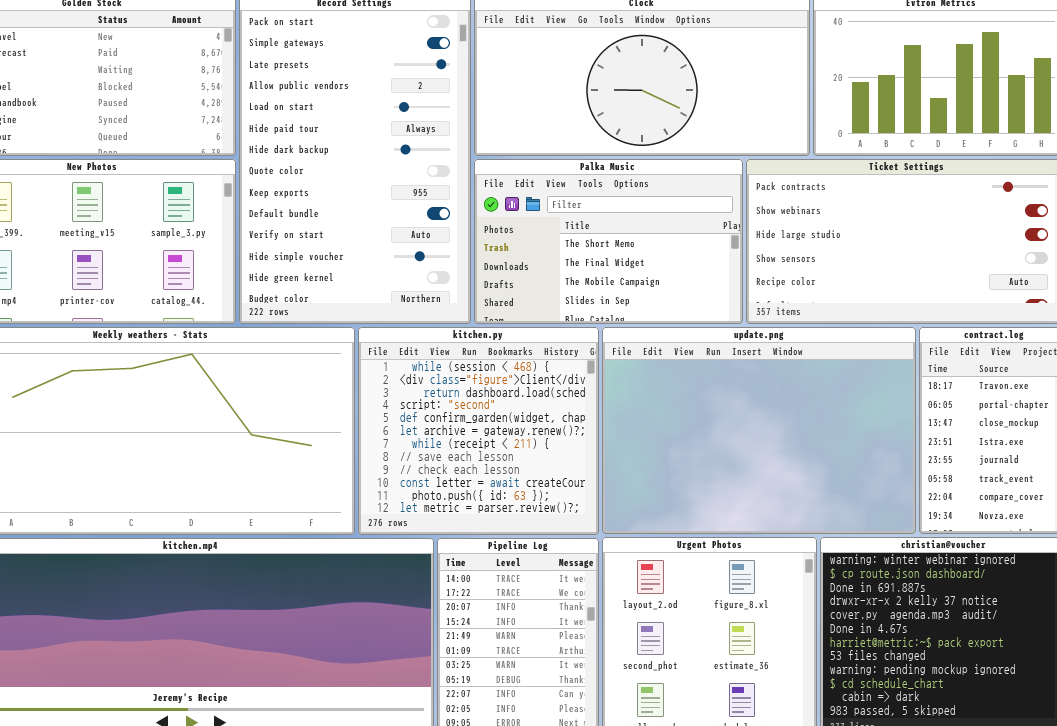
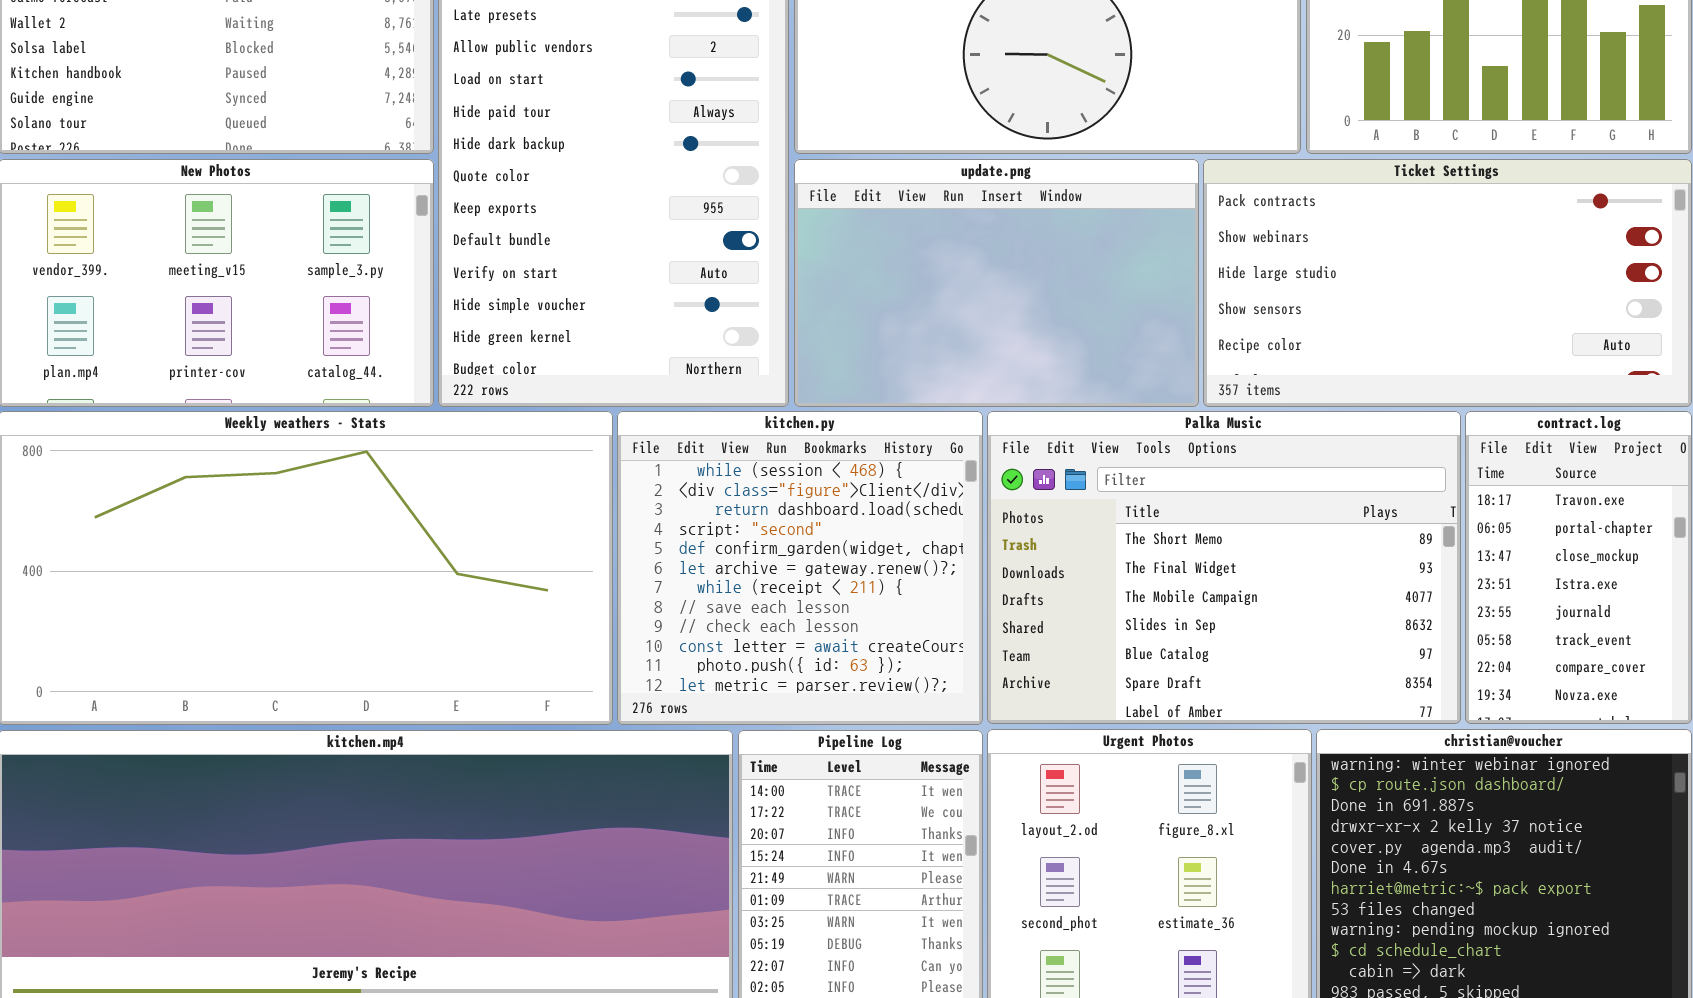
Palka Music: [474,159,743,324] -> [987,411,1461,724], moved, resized
update.png: [602,327,916,534] -> [794,159,1199,407], moved, resized

